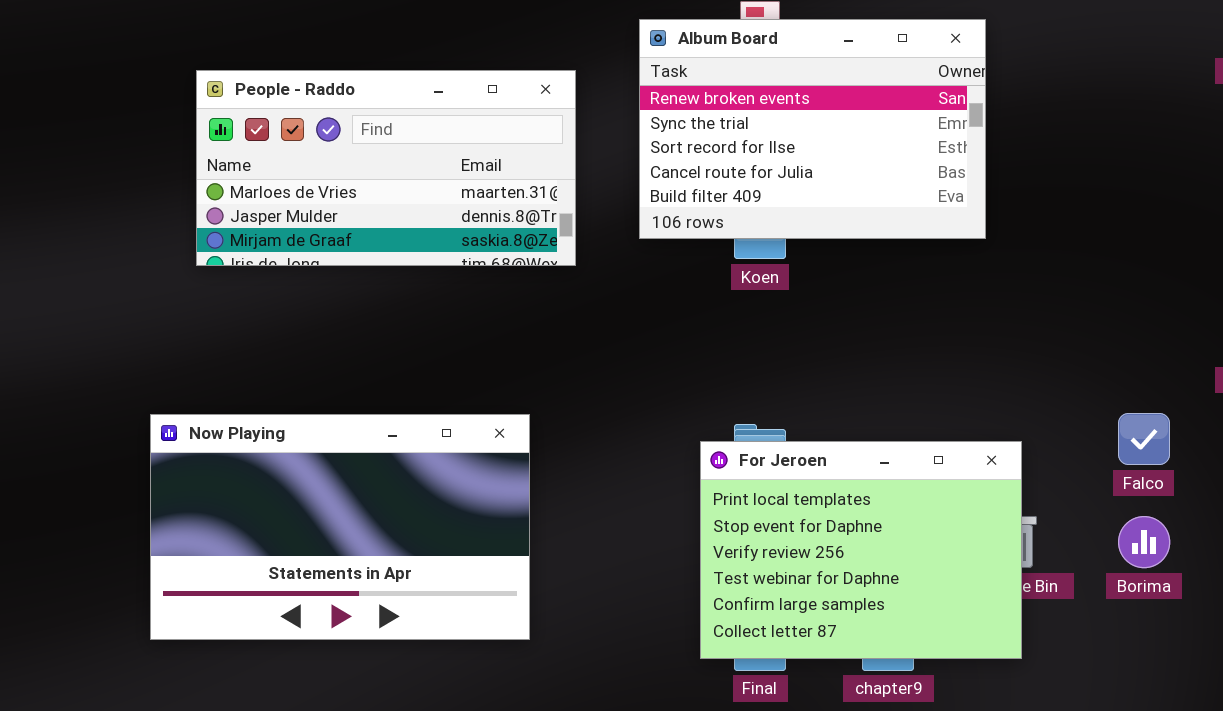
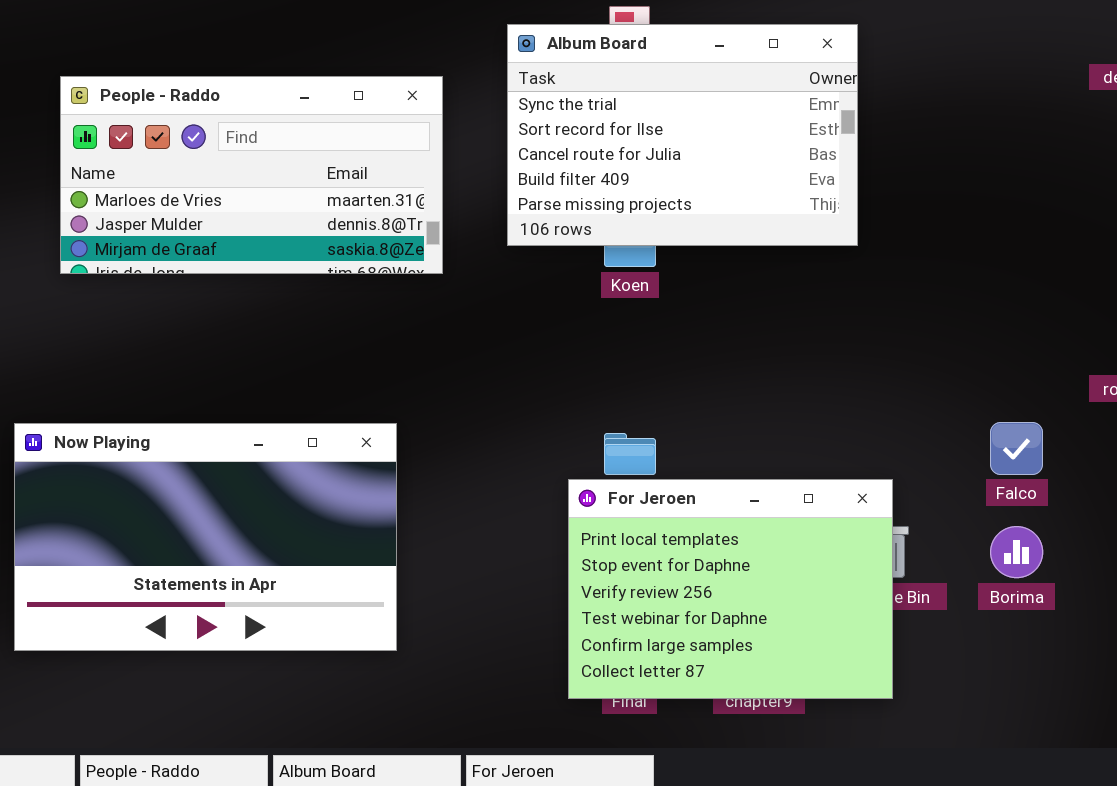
Album Board: [639,19,986,239] -> [507,24,858,246], scrolled down 1 row
For Jeroen: [700,441,1022,659] -> [568,479,893,699], moved

